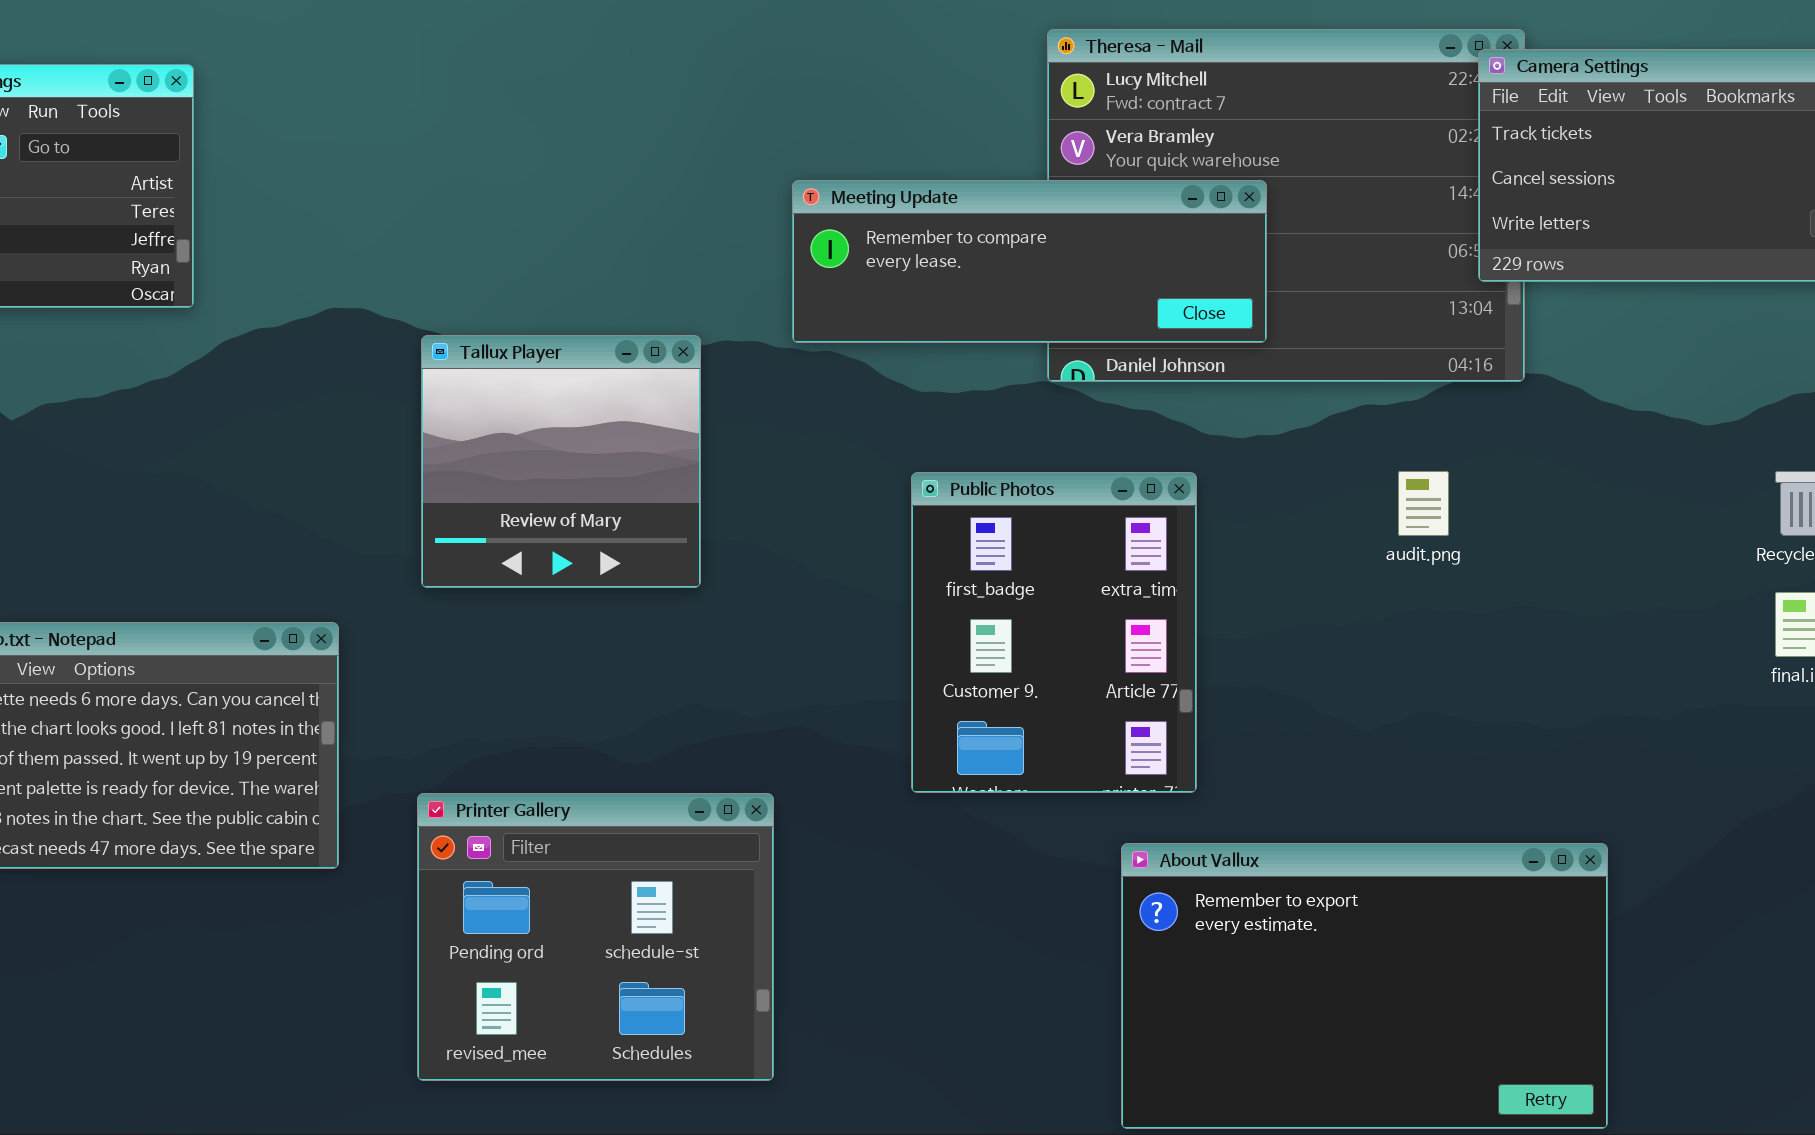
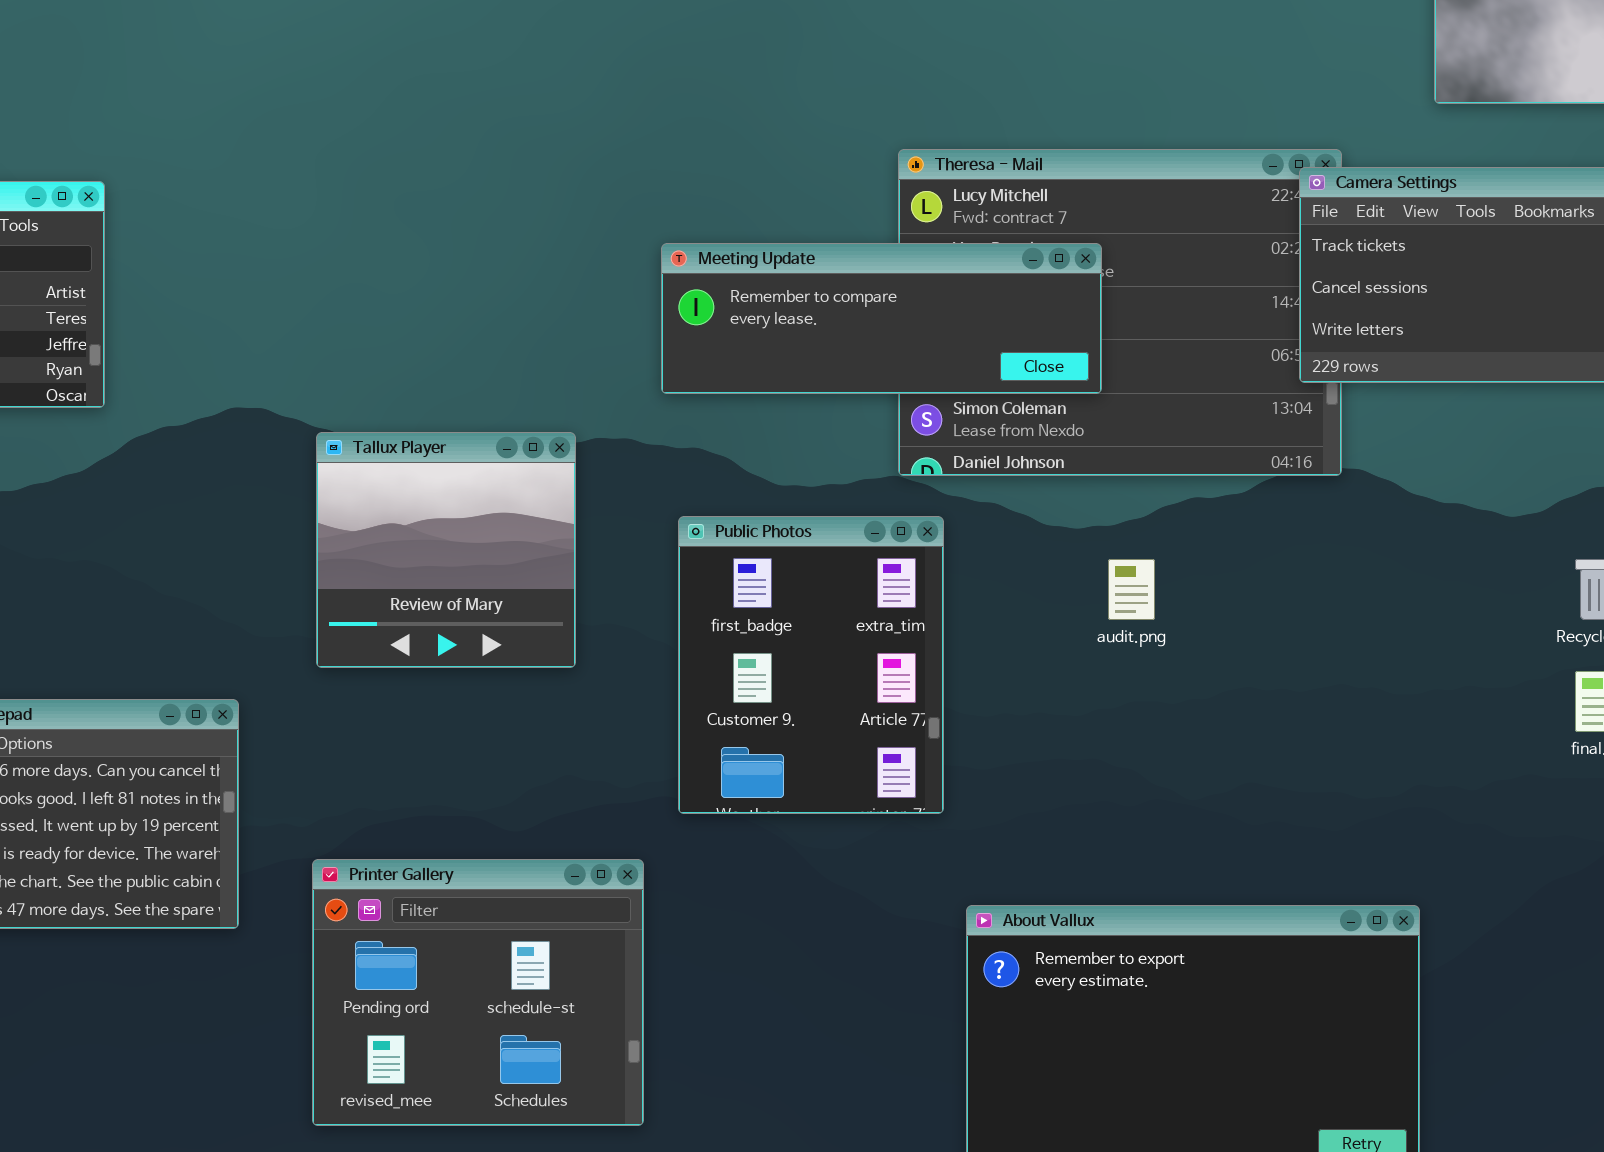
Meeting Update: [792,180,1267,343] -> [661,243,1102,394], moved
audit.png: [1398,471,1449,536] -> [1108,559,1155,620], moved
Public Photos: [911,472,1197,793] -> [678,516,944,814], moved

